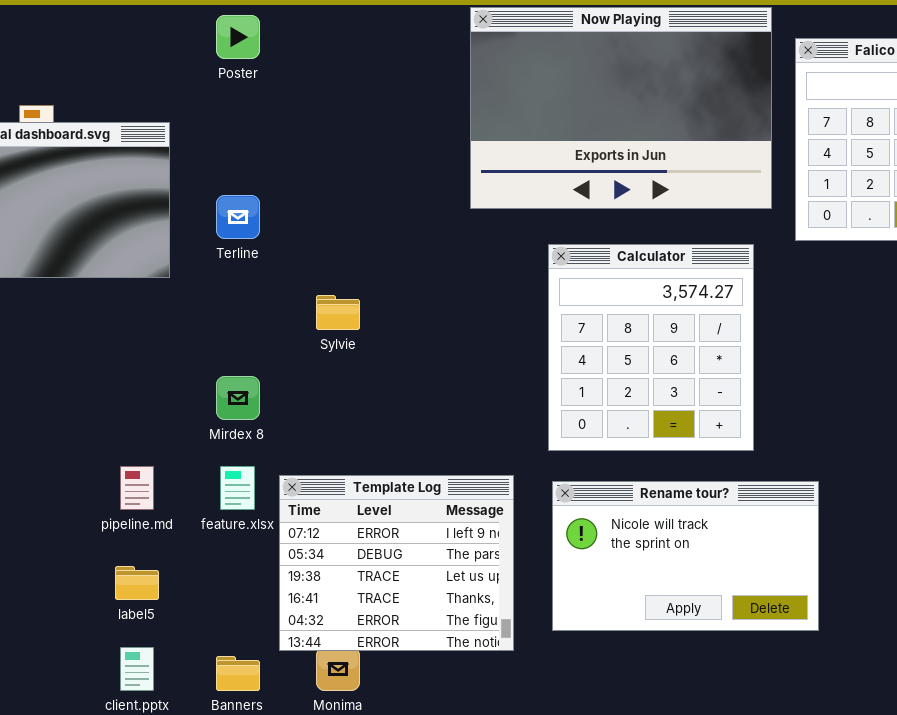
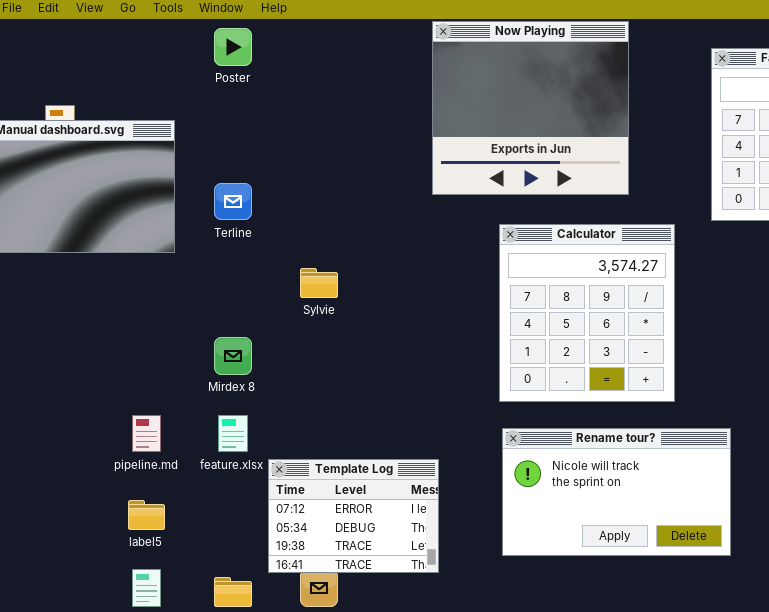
Now Playing: [470,7,772,209] -> [432,21,629,195], resized
Template Log: [279,475,514,651] -> [268,459,439,573], resized

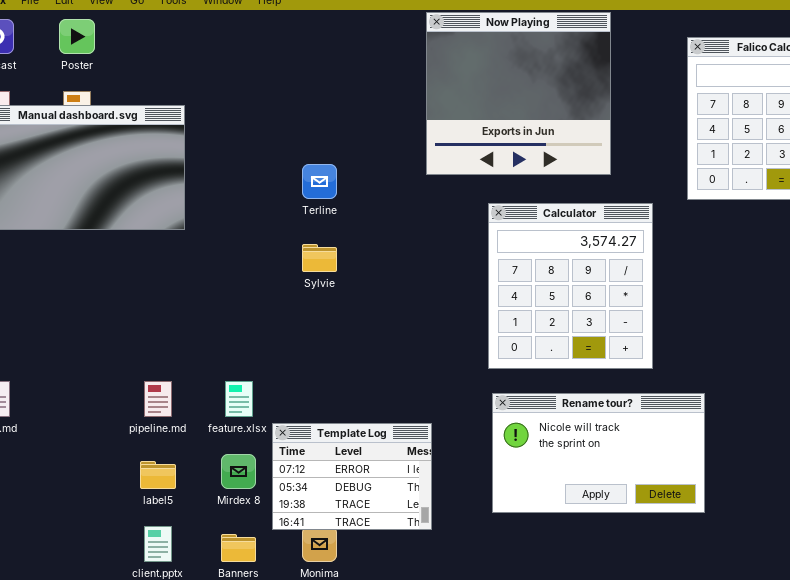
Poster: [214,28,252,66] -> [59,19,95,54], moved
Terline: [214,183,252,220] -> [302,164,337,199], moved
Mirdex 8: [214,337,252,375] -> [221,454,256,489], moved

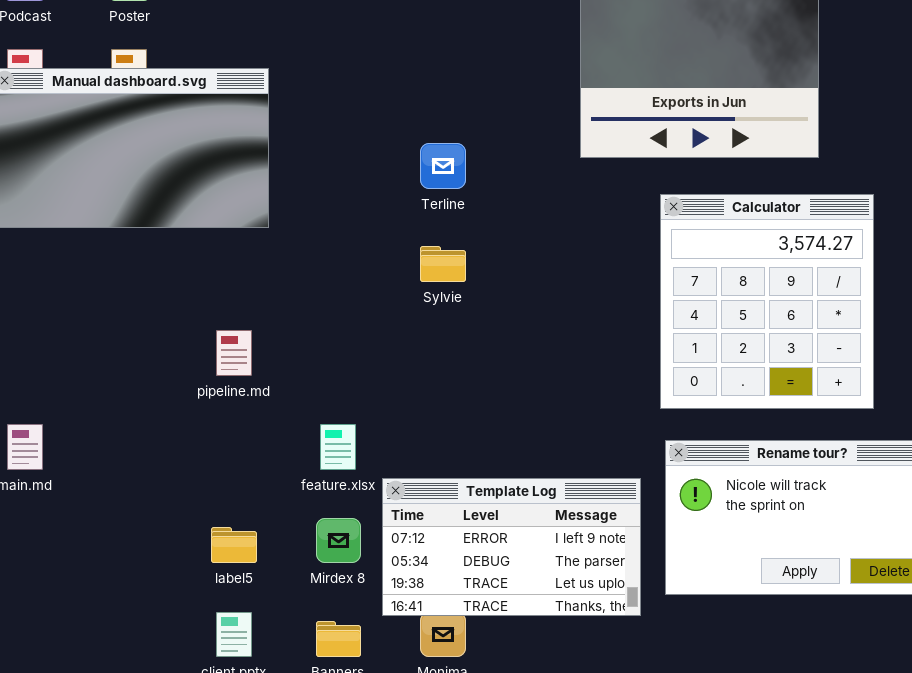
pipeline.md: [144,381,172,417] -> [216,330,252,376], moved
Template Log: [272,423,432,530] -> [382,478,641,616], resized

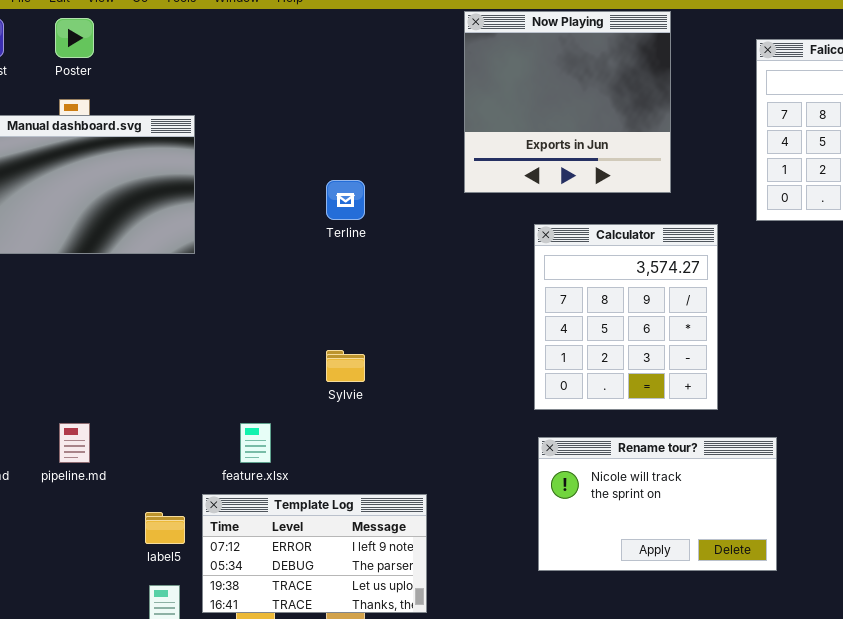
Sylvie: [420,246,466,282] -> [326,350,365,382], moved
pipeline.md: [216,330,252,376] -> [59,423,90,463], moved
Template Log: [382,478,641,616] -> [202,494,427,613], moved

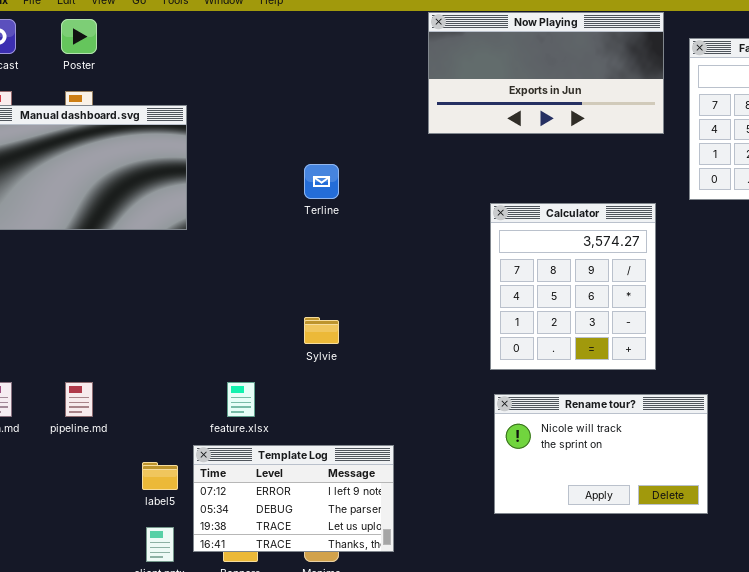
Now Playing: [464,11,671,193] -> [428,12,664,134], resized

